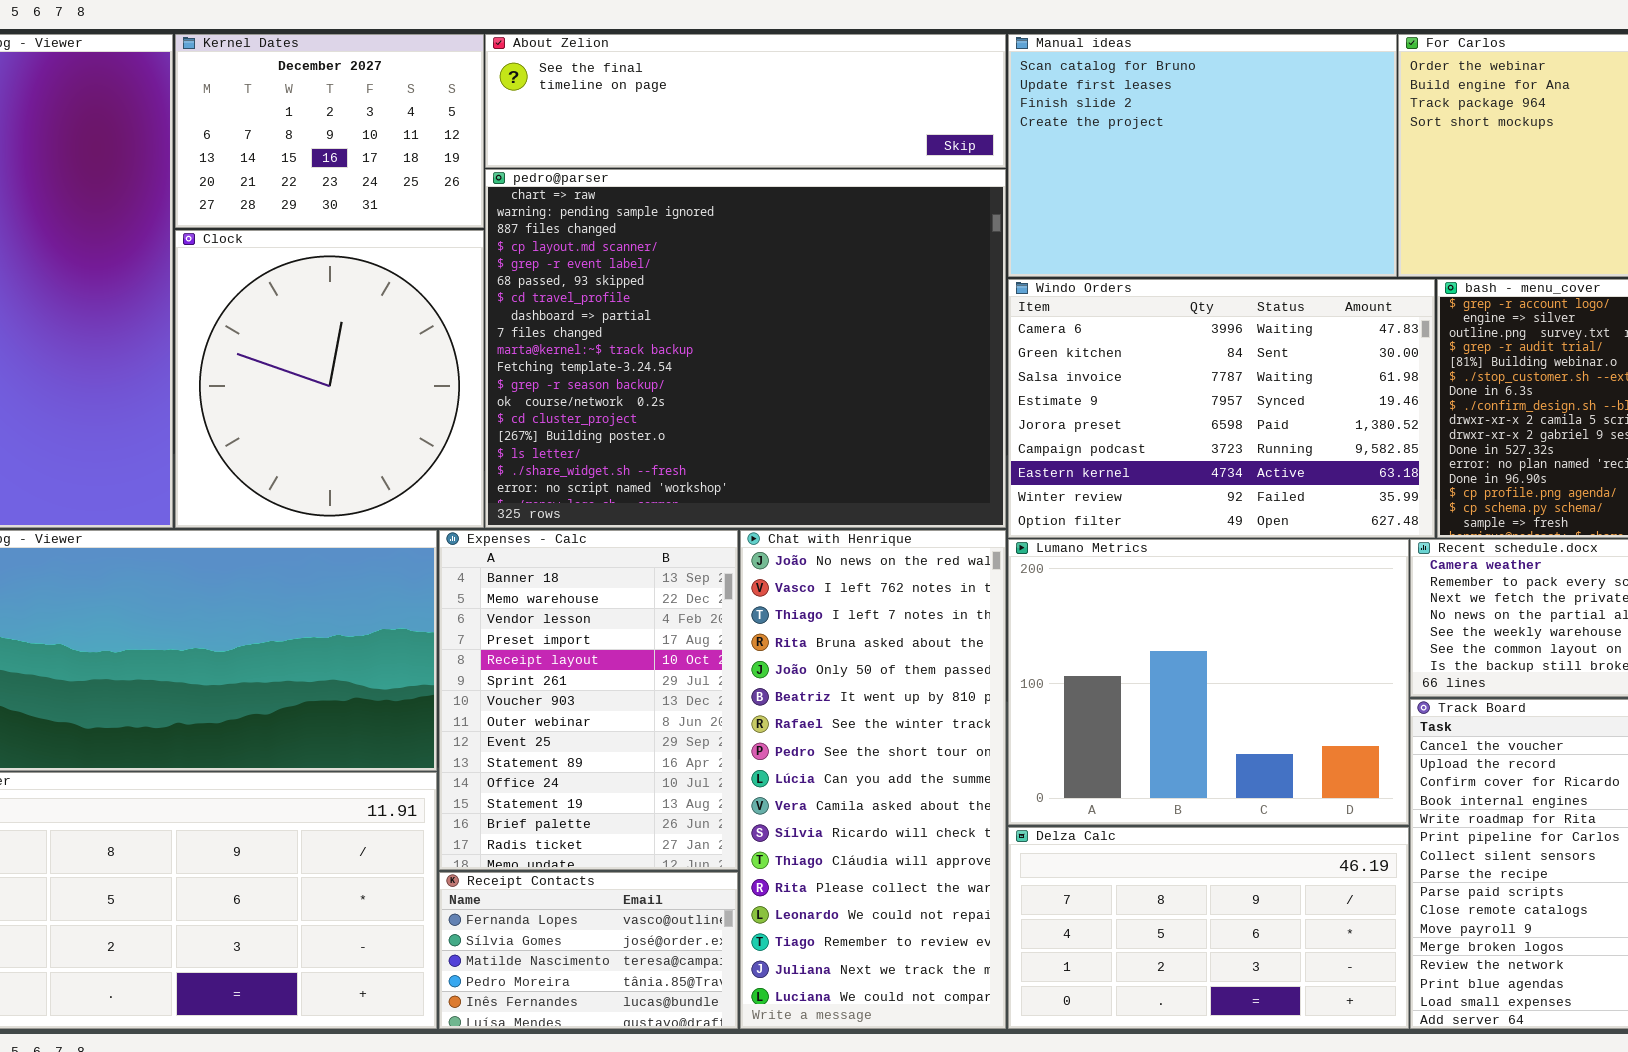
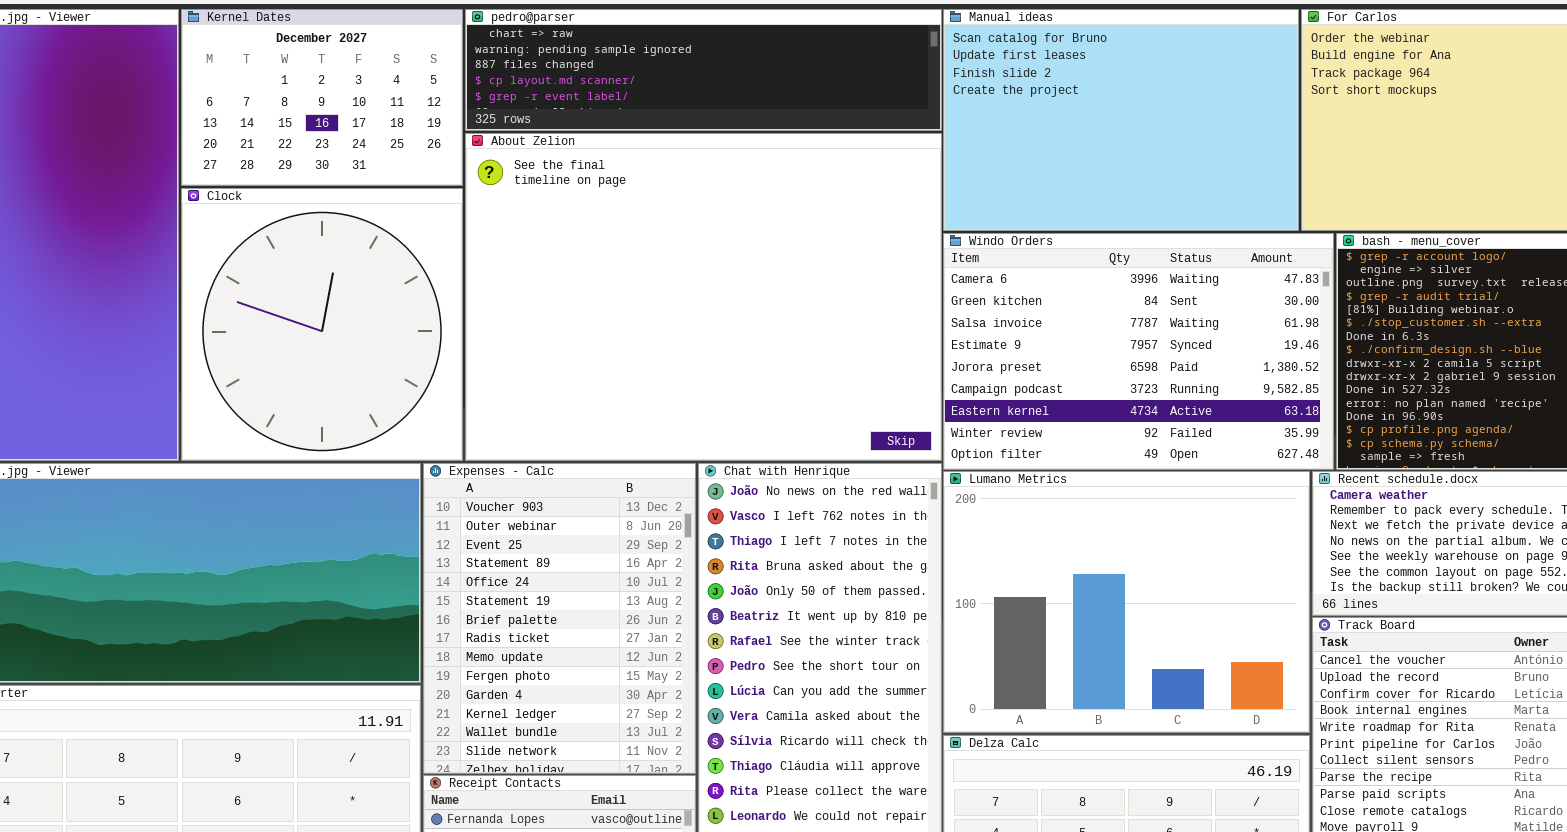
About Zelion: [485,34,1006,168] -> [465,133,942,461], moved, resized
pedro@parser: [485,169,1006,528] -> [465,9,942,131], moved, resized
Expenses - Calc: [439,530,738,870] -> [423,463,696,774], scrolled down 6 rows

